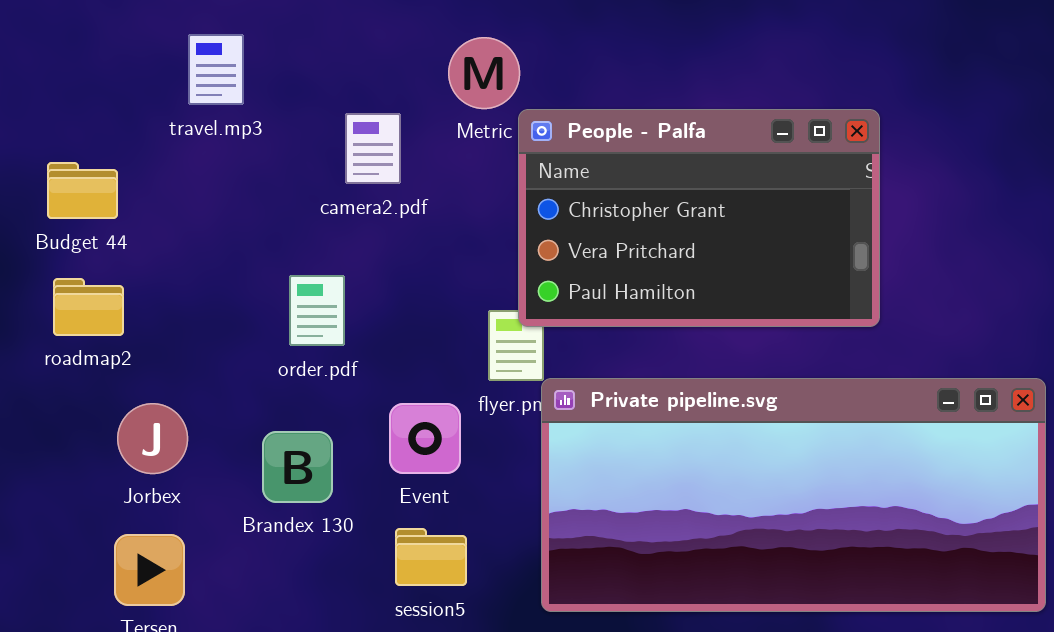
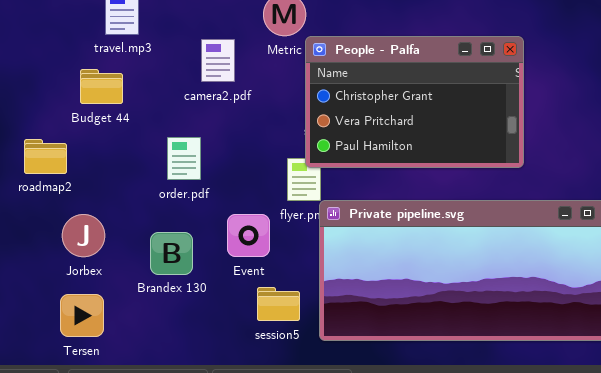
Budget 44: [47,162,118,219] -> [80,69,123,104], moved
session5: [395,528,467,586] -> [257,287,300,321], moved

